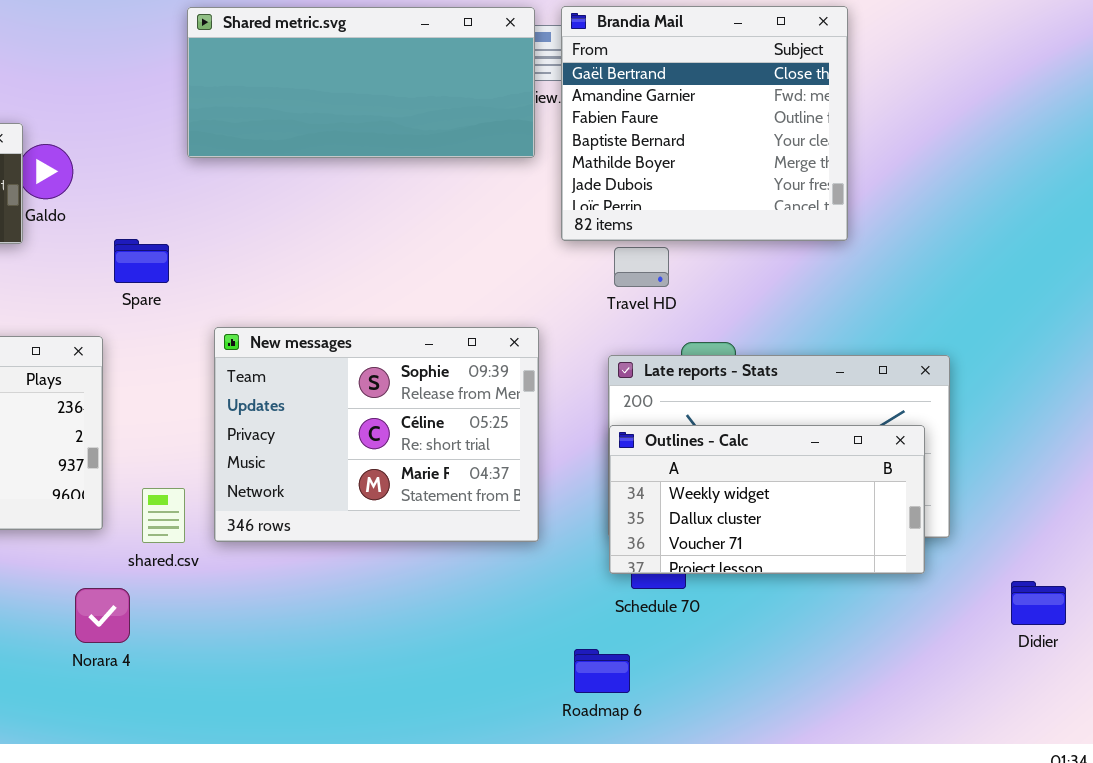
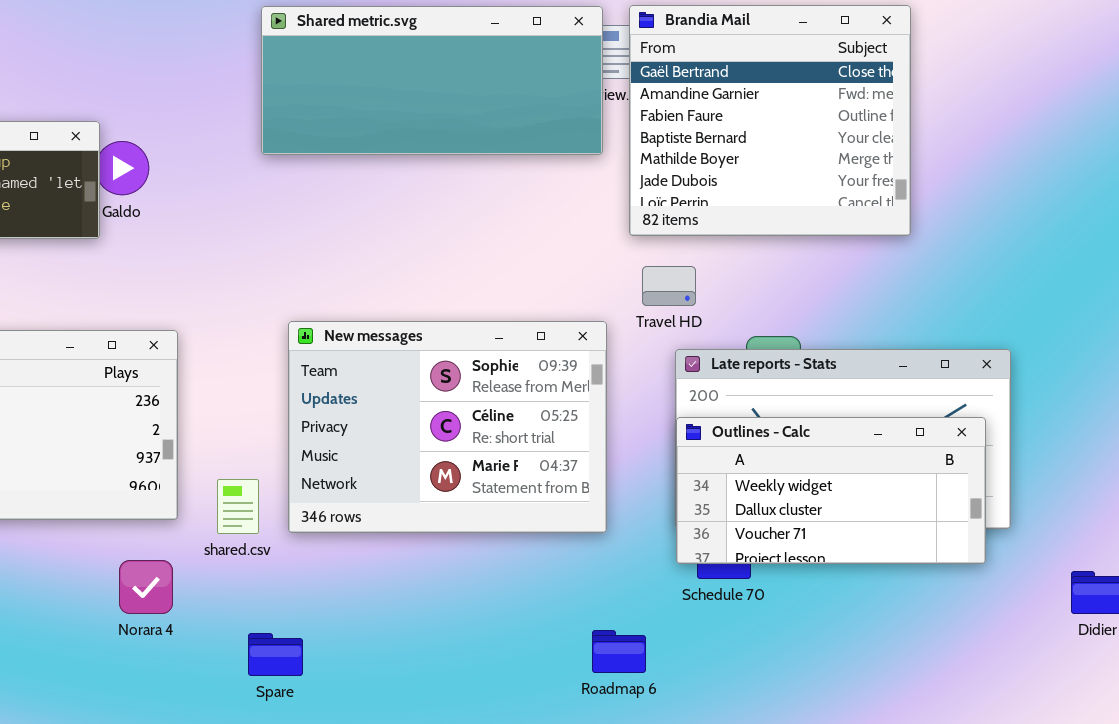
Spare: [114,239,169,283] -> [248,633,303,676], moved
Travel HD: [614,247,669,287] -> [642,266,696,306], moved
Norara 4: [75,588,130,643] -> [119,560,173,614], moved
Roadmap 6: [574,649,630,693] -> [592,630,646,673], moved

